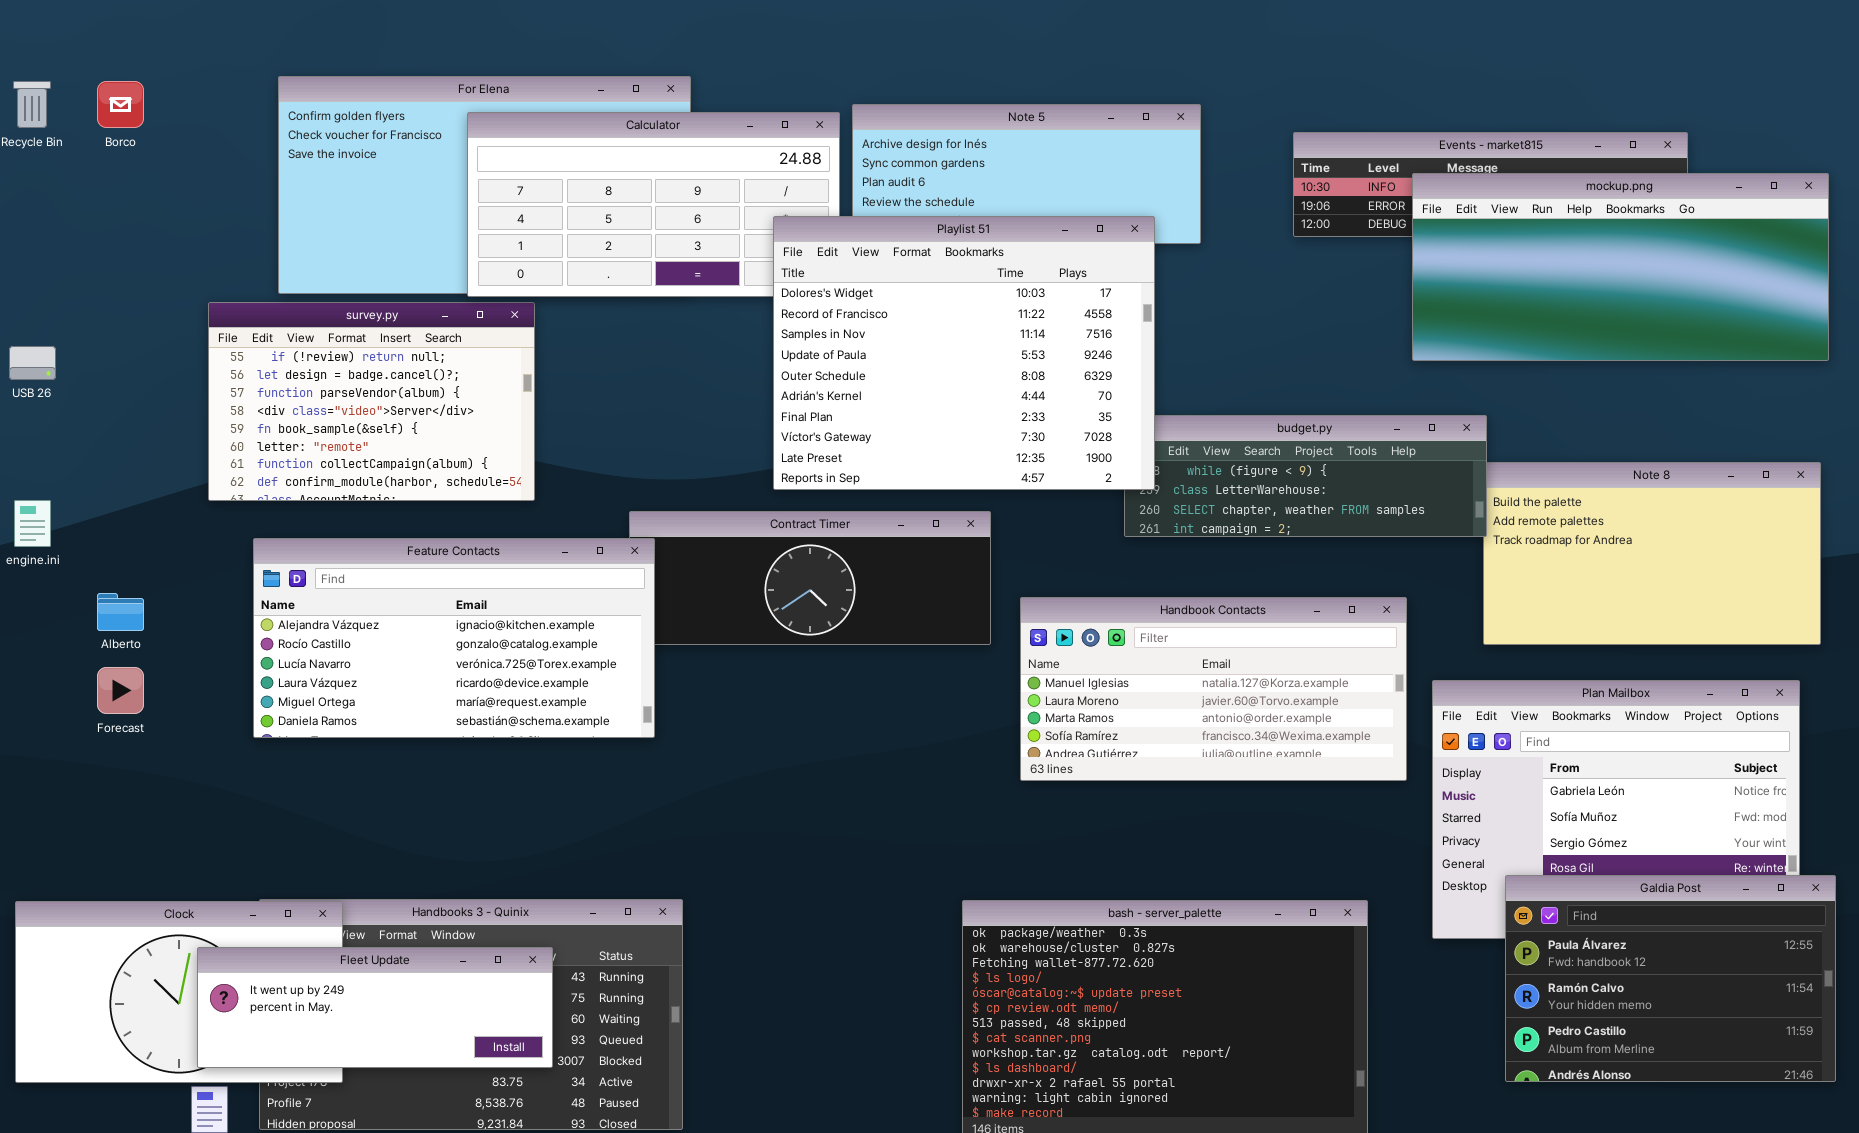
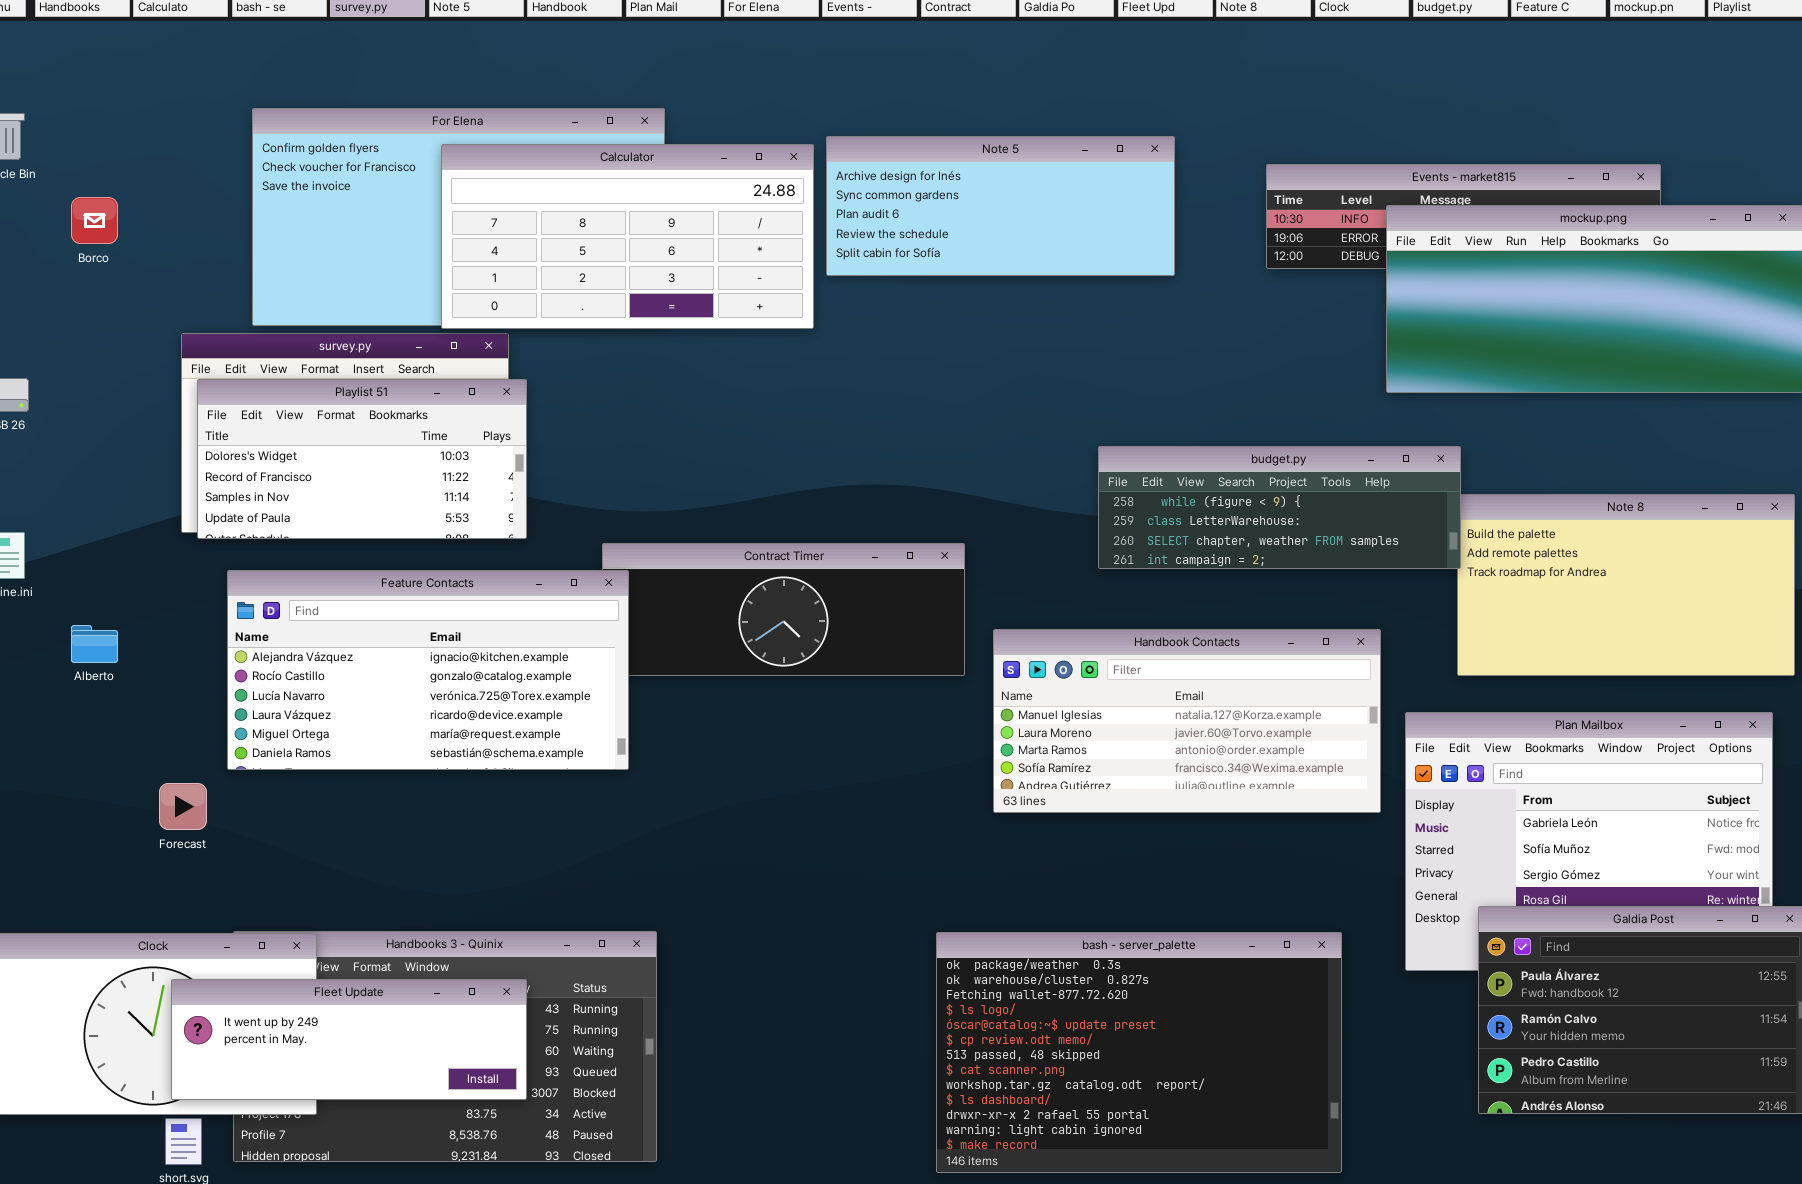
Borco: [97,81,144,128] -> [71,197,118,244], moved
Playlist 51: [773,216,1155,490] -> [197,379,527,539], moved, resized
Forecast: [97,667,144,714] -> [159,783,207,830], moved

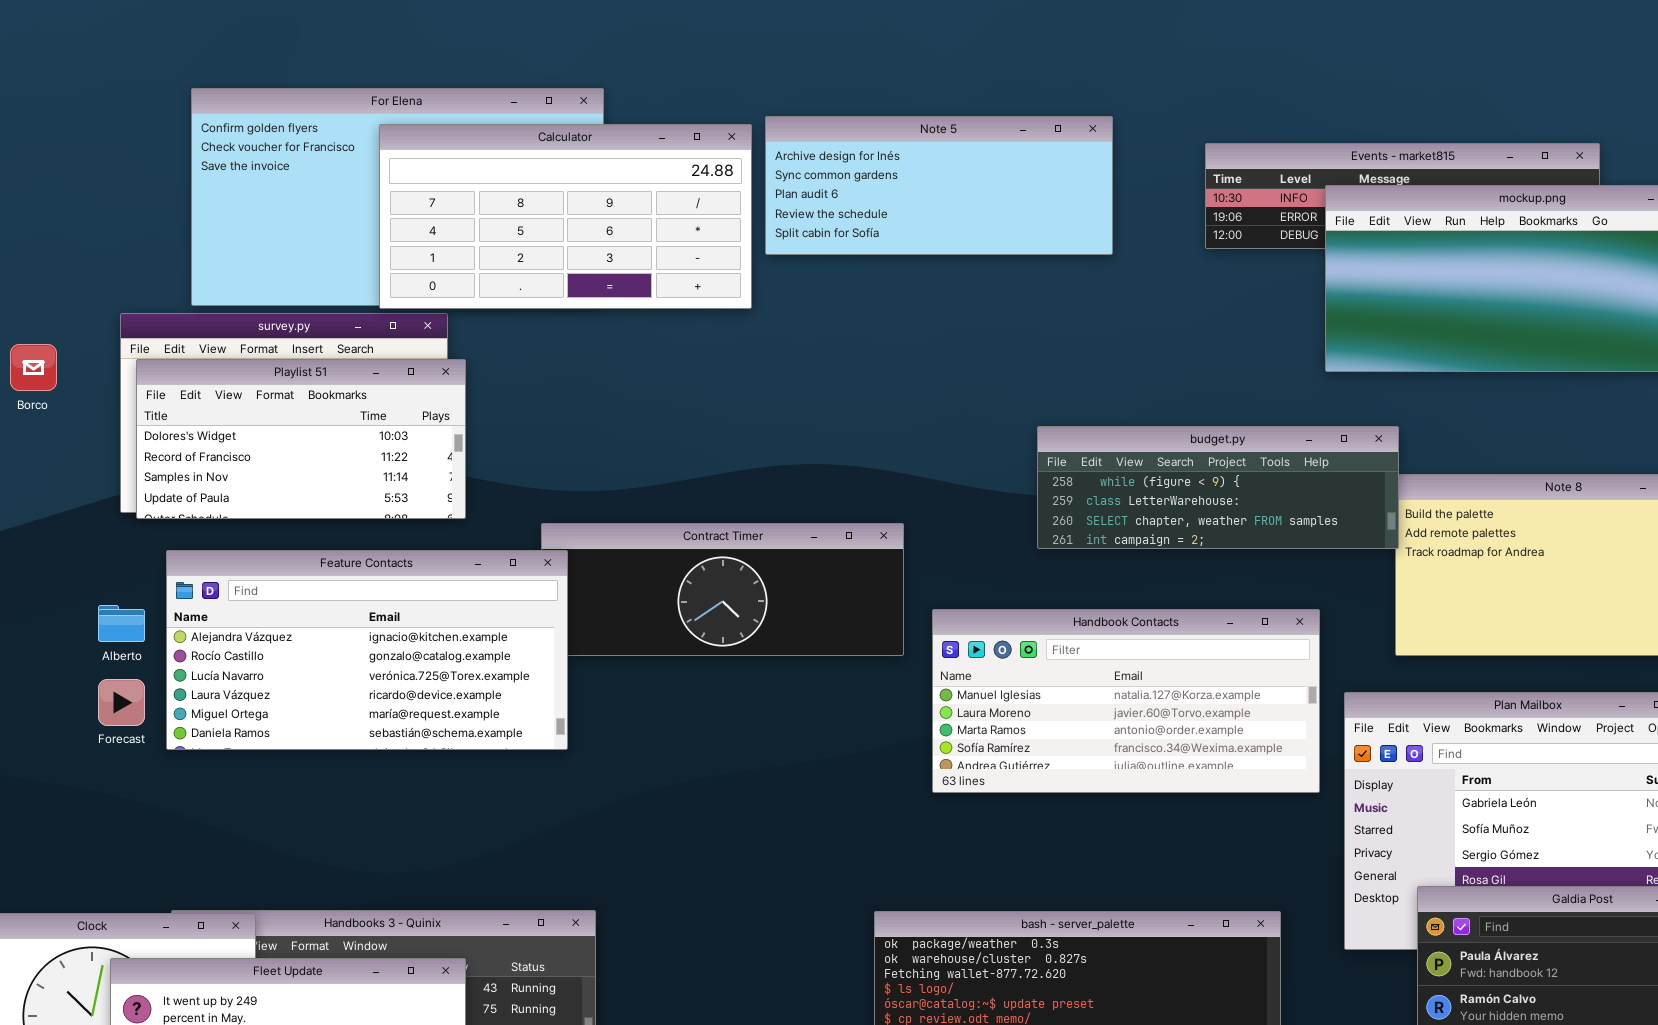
Borco: [71,197,118,244] -> [10,344,57,391], moved
Alberto: [71,625,118,663] -> [98,605,145,642], moved
Forecast: [159,783,207,830] -> [98,679,145,726], moved

